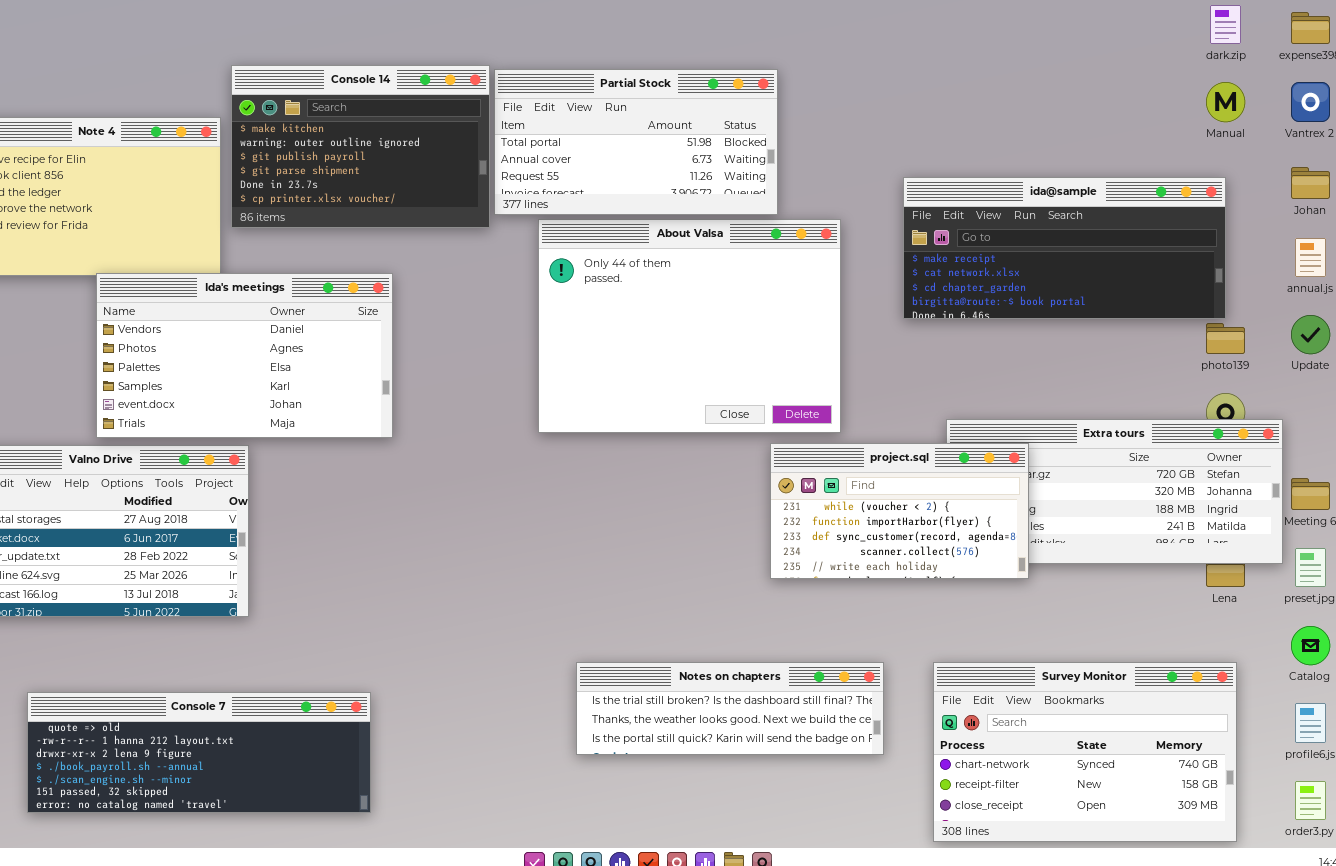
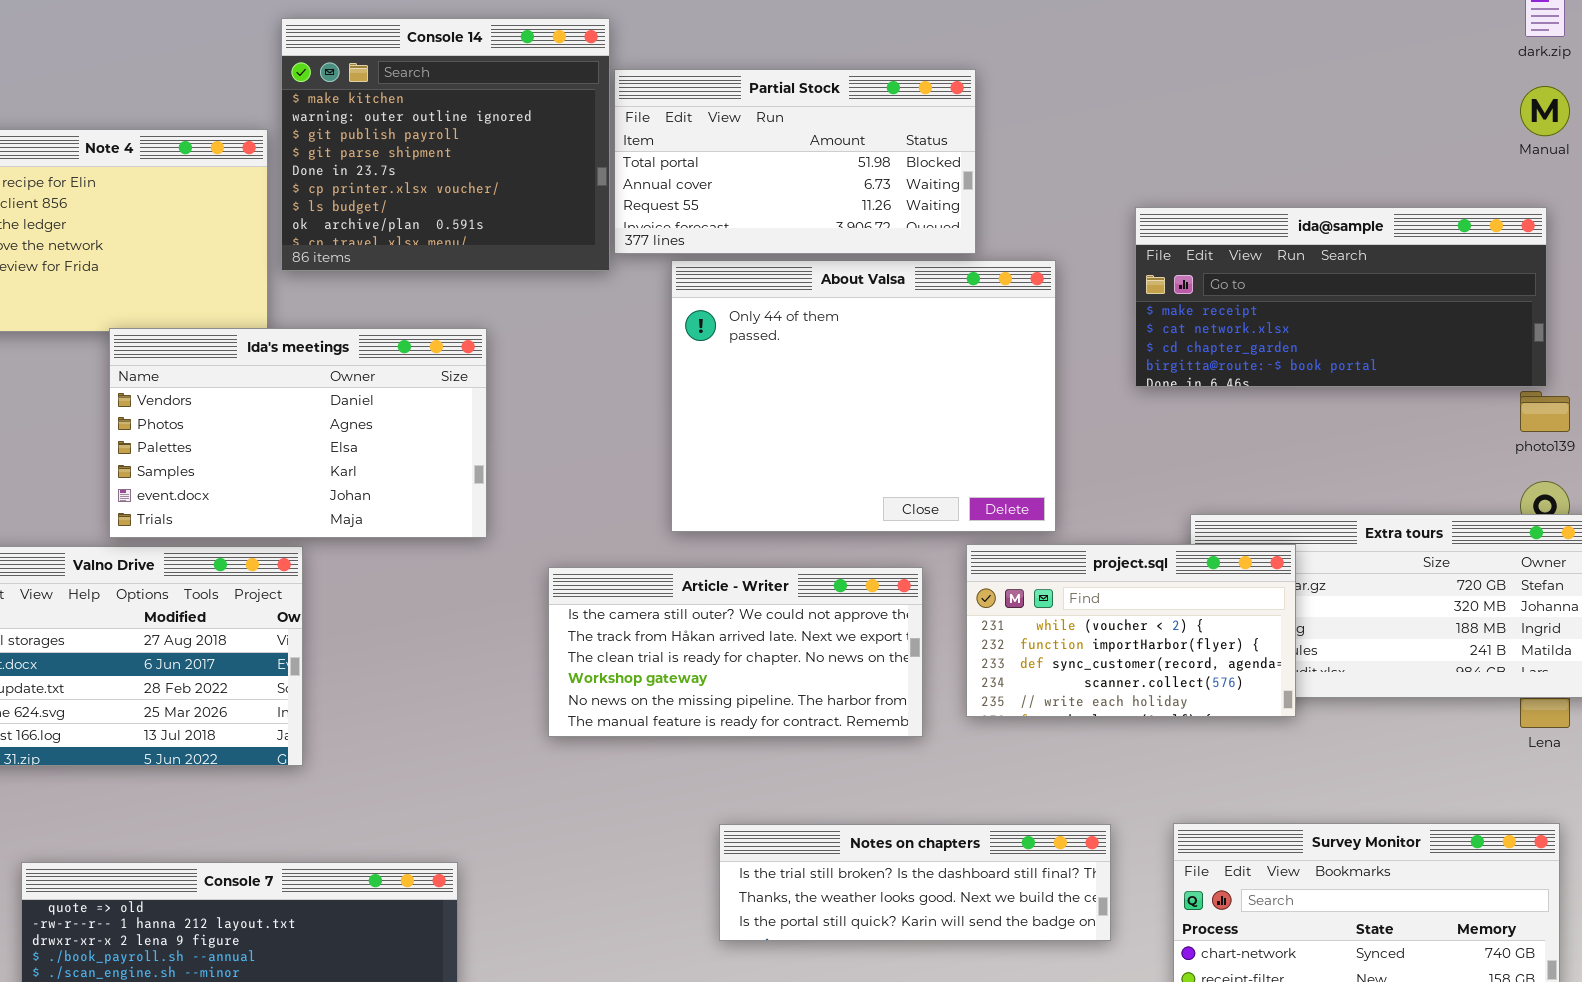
Console 14: [231,65,490,228] -> [281,18,610,271], resized
Article - Writer: none -> [548,567,923,737], opened

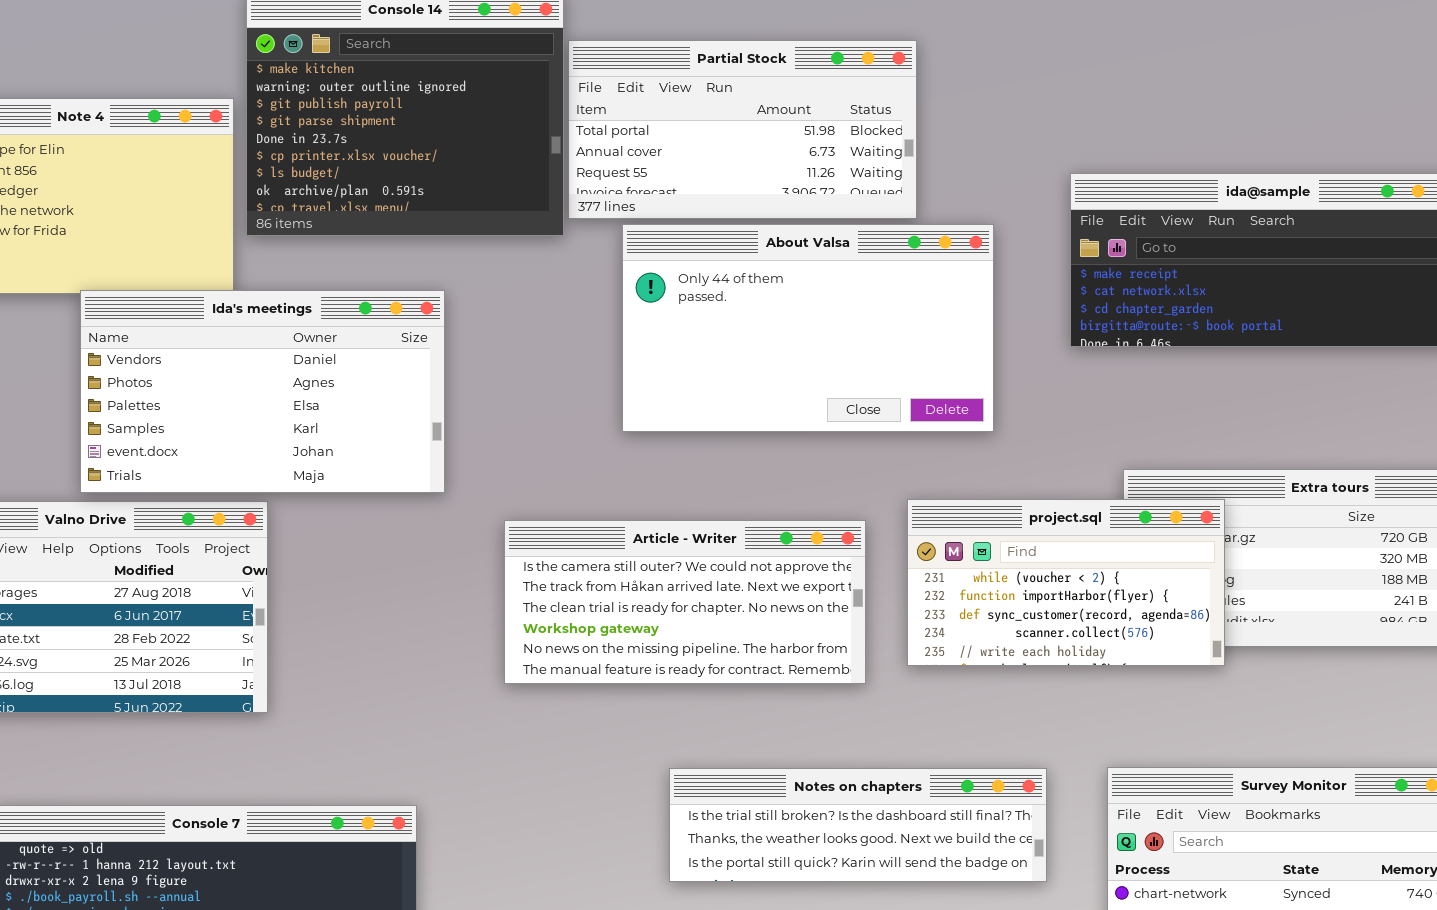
About Valsa: [671,260,1056,532] -> [622,224,994,432], resized

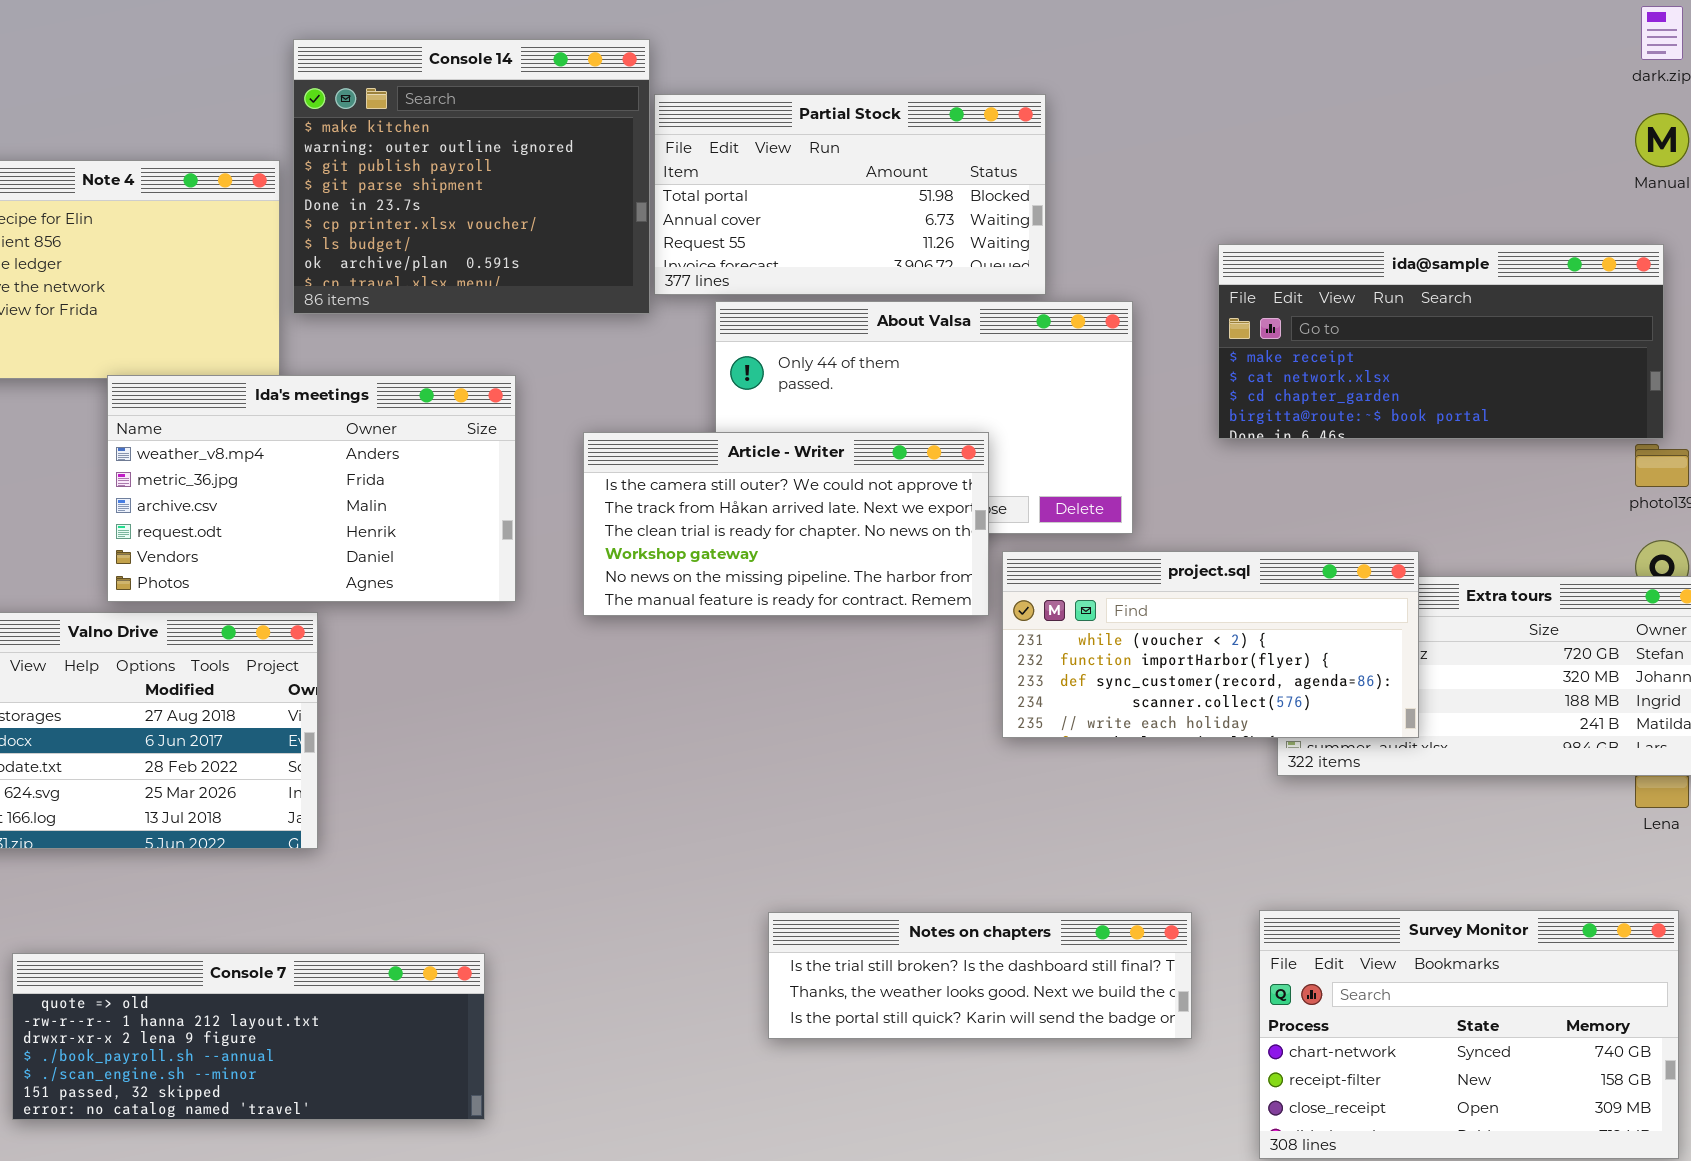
Ida's meetings: [80,290,445,493] -> [107,375,516,602], scrolled up 4 rows
project.sql: [907,499,1225,666] -> [1002,551,1419,738], moved, resized
Article - Writer: [504,520,866,684] -> [583,432,989,616], moved

